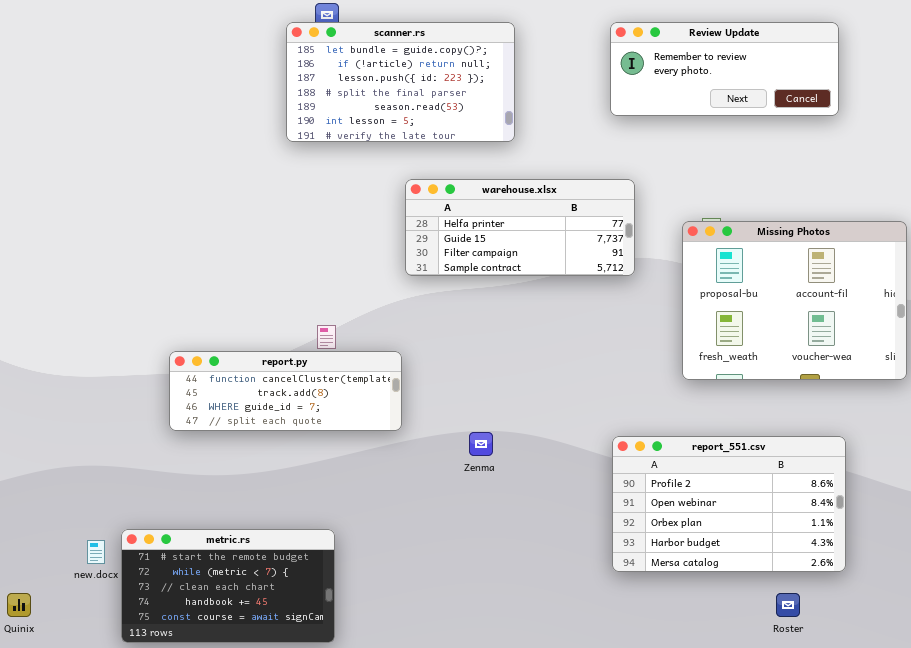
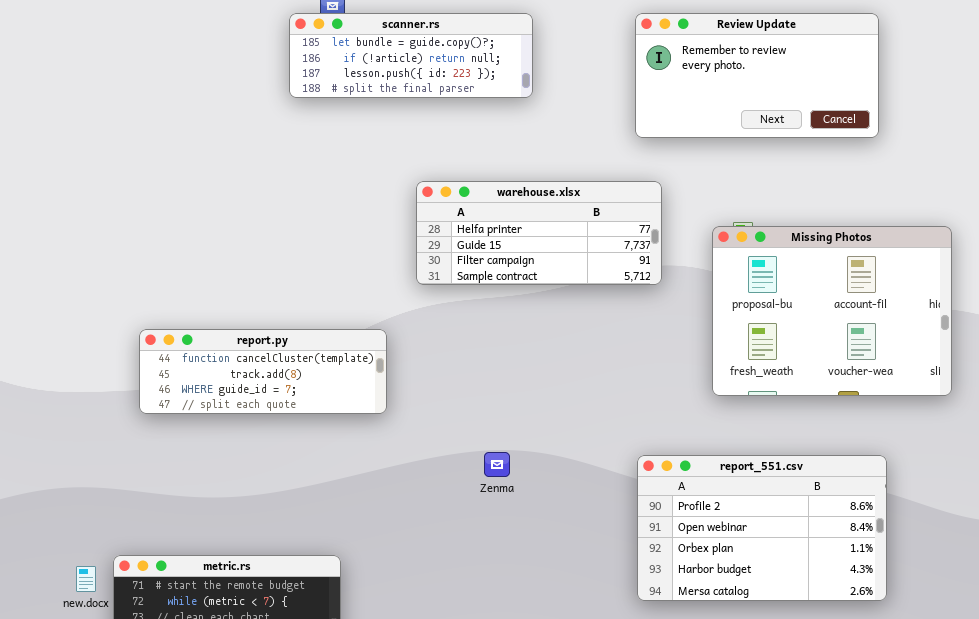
scanner.rs: [286,22,515,142] -> [289,13,533,98], resized
Review Update: [610,22,839,116] -> [635,13,879,138], resized
report.py: [169,351,402,431] -> [139,329,387,414], moved

